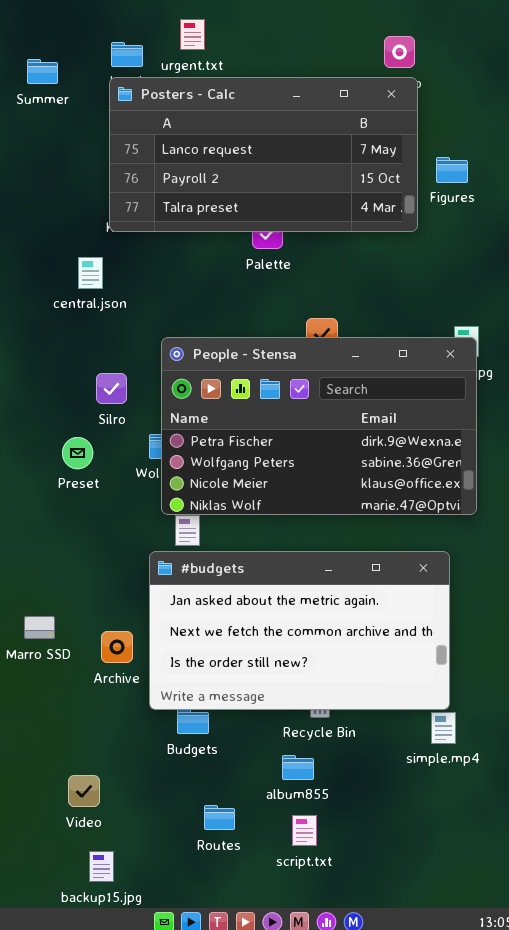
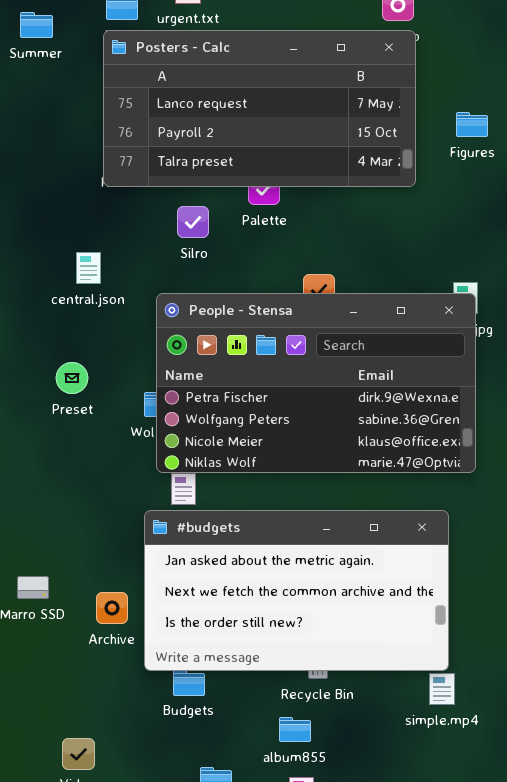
Figures: [436,157,468,183] -> [456,112,488,137], moved
central.json: [78,257,103,289] -> [76,252,101,284], moved
Silro: [96,373,127,404] -> [177,206,209,238], moved
Preset: [62,437,93,469] -> [56,362,88,394], moved

